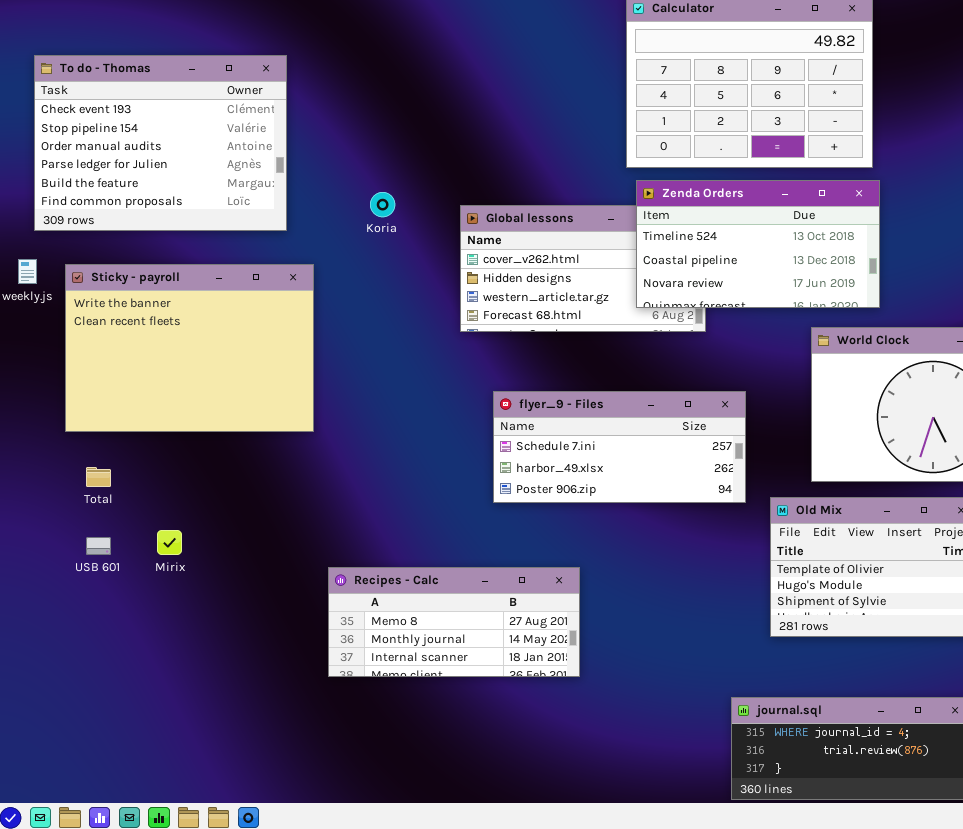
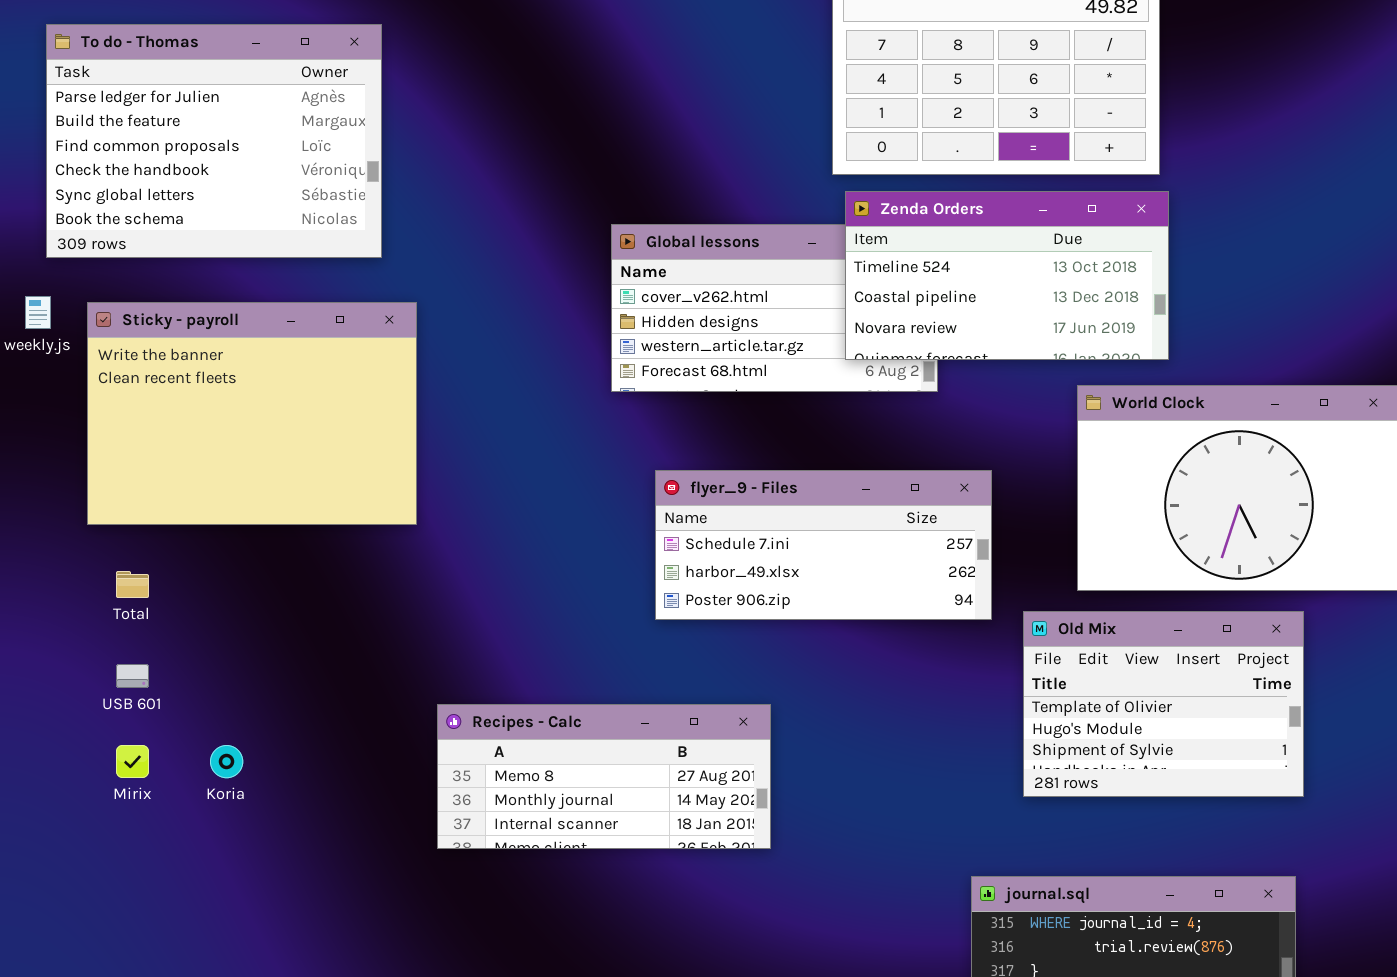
To do - Thomas: [34,55,287,231] -> [46,24,382,258], scrolled down 3 rows
Koria: [370,192,395,217] -> [210,745,243,778], moved
Mirix: [157,530,182,555] -> [116,745,149,778], moved

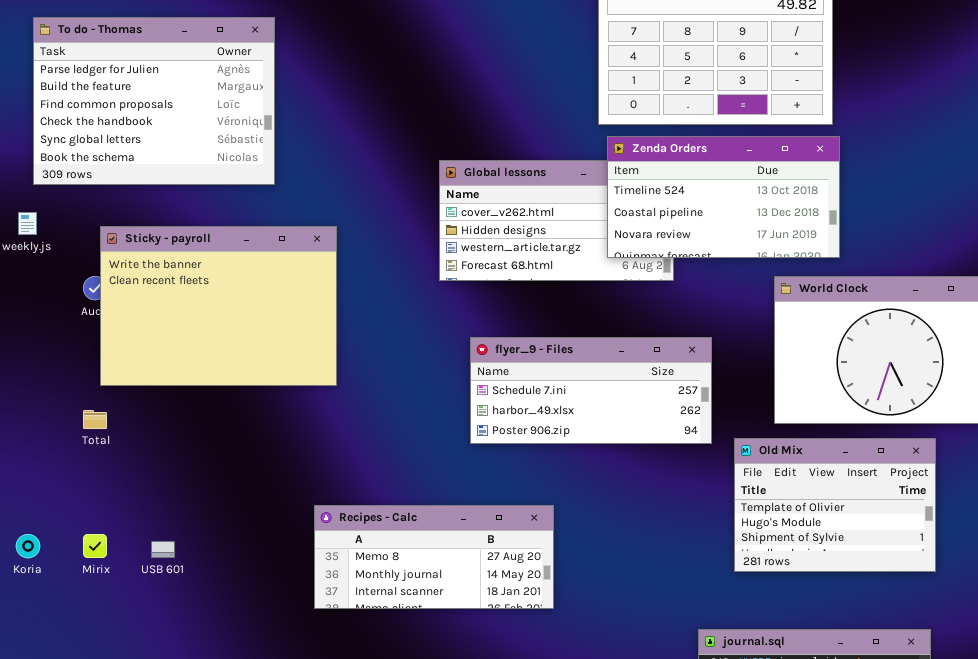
Sticky - payroll: [87,302,417,525] -> [100,226,337,386], moved
USB 601: [116,664,149,688] -> [151,541,175,558], moved
Koria: [210,745,243,778] -> [16,534,40,558], moved

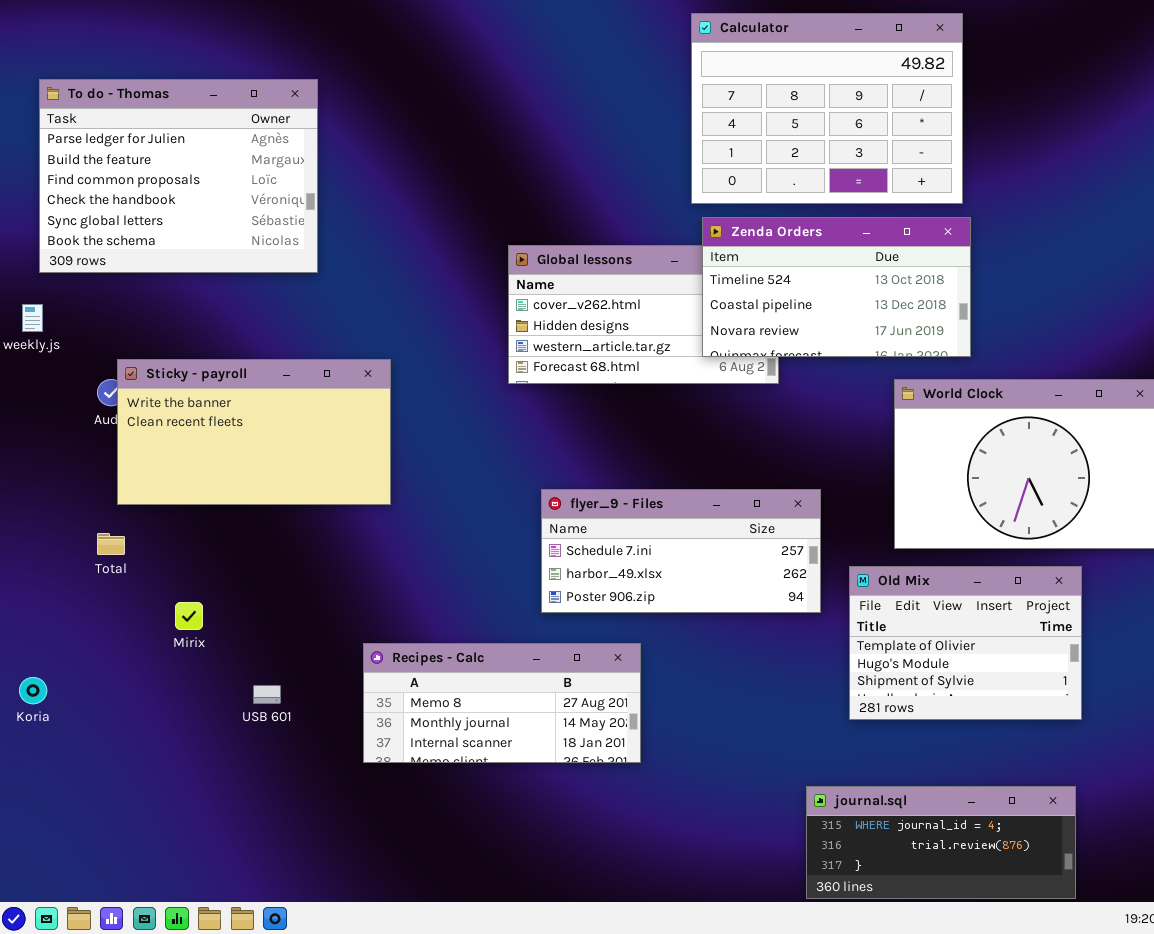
Sticky - payroll: [100,226,337,386] -> [117,359,391,505], resized
flyer_9 - Files: [470,337,712,444] -> [541,489,821,613], moved
Mirix: [83,534,107,558] -> [175,602,203,630], moved
USB 601: [151,541,175,558] -> [253,685,281,704], moved

